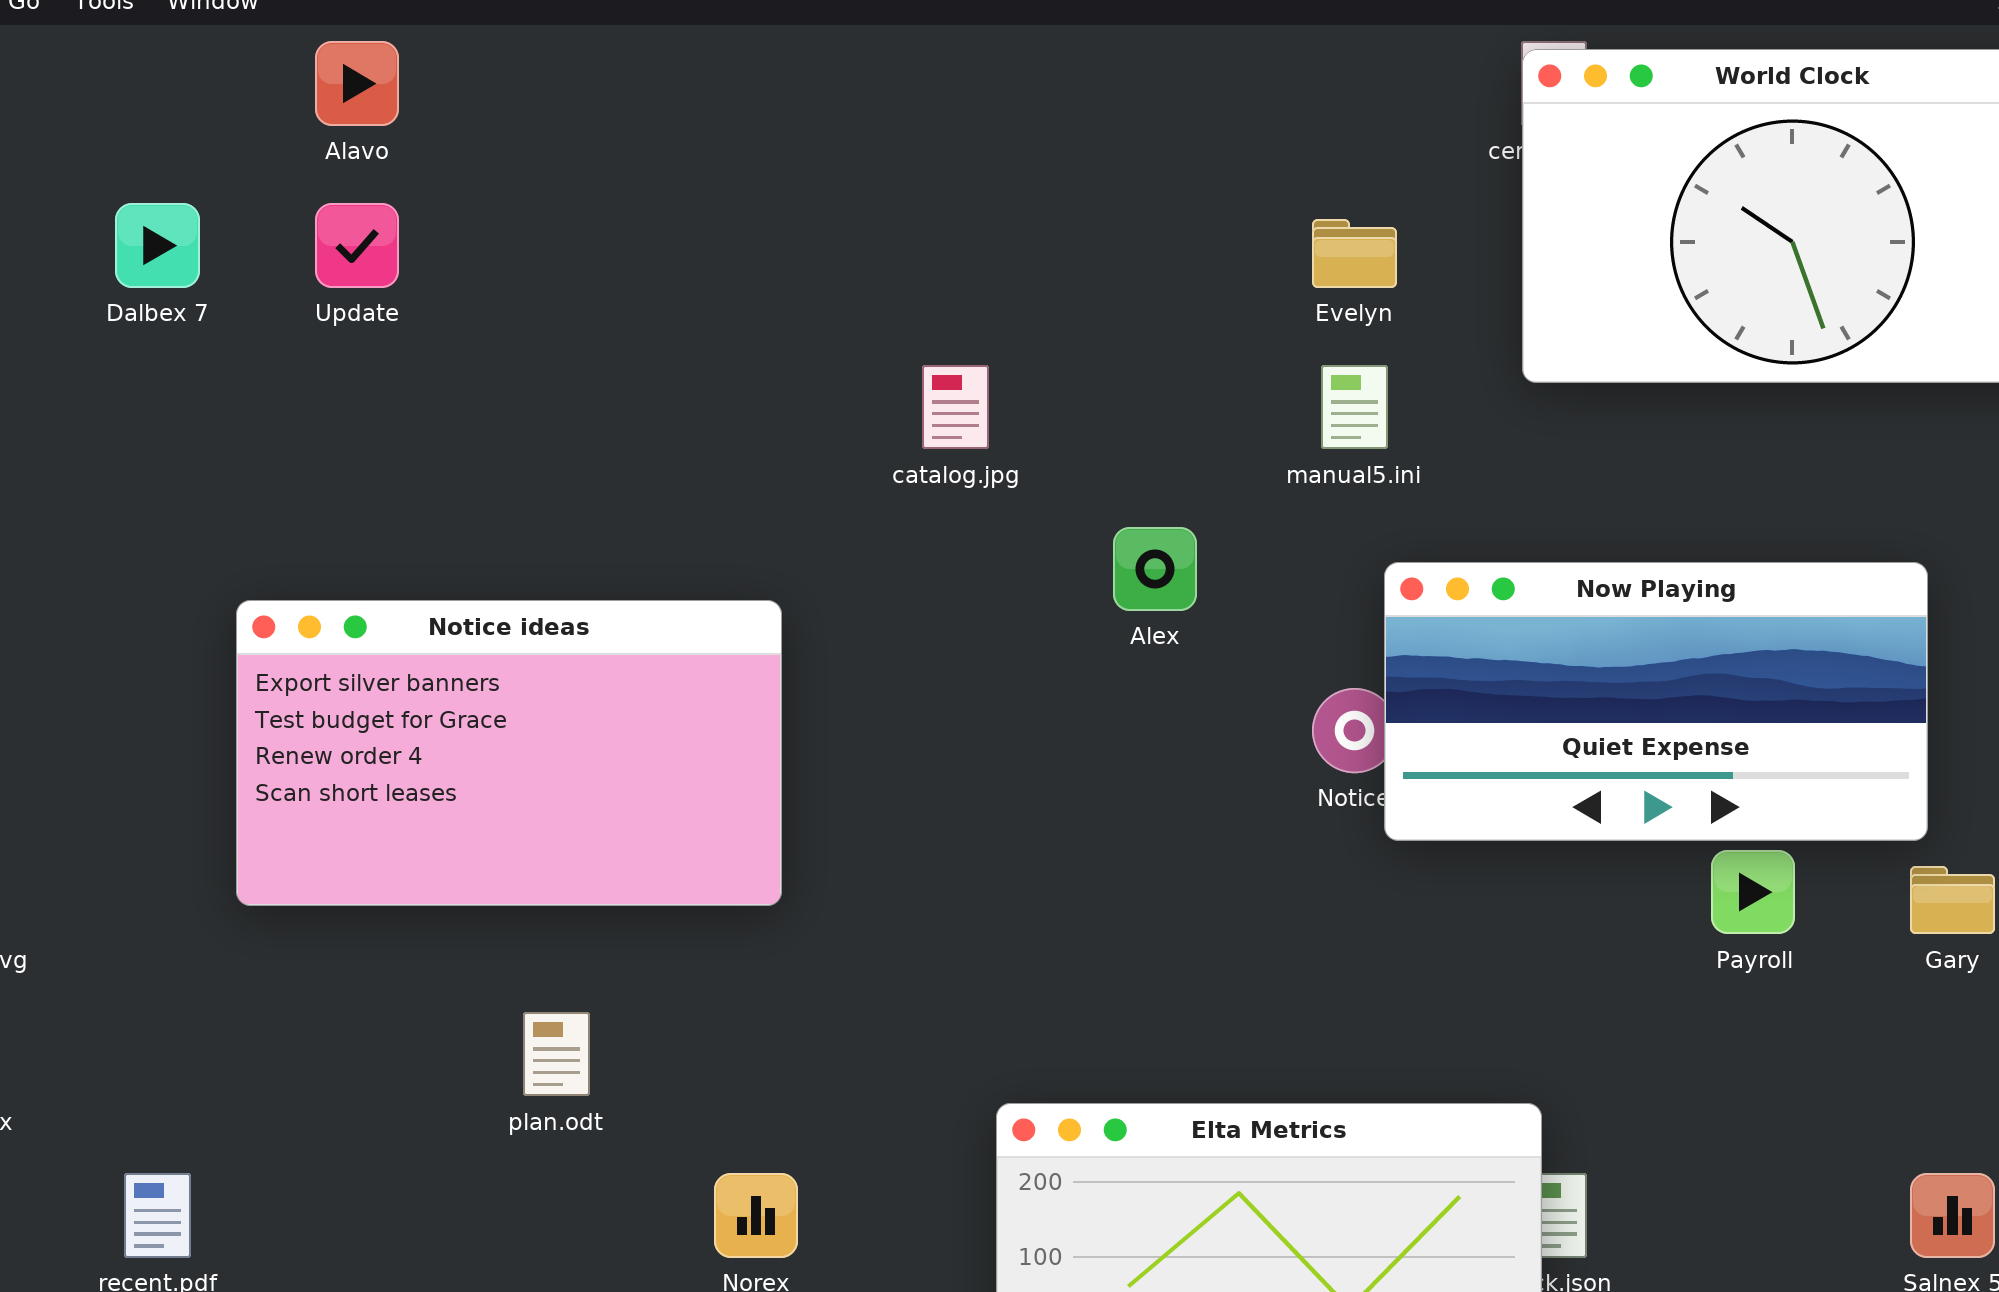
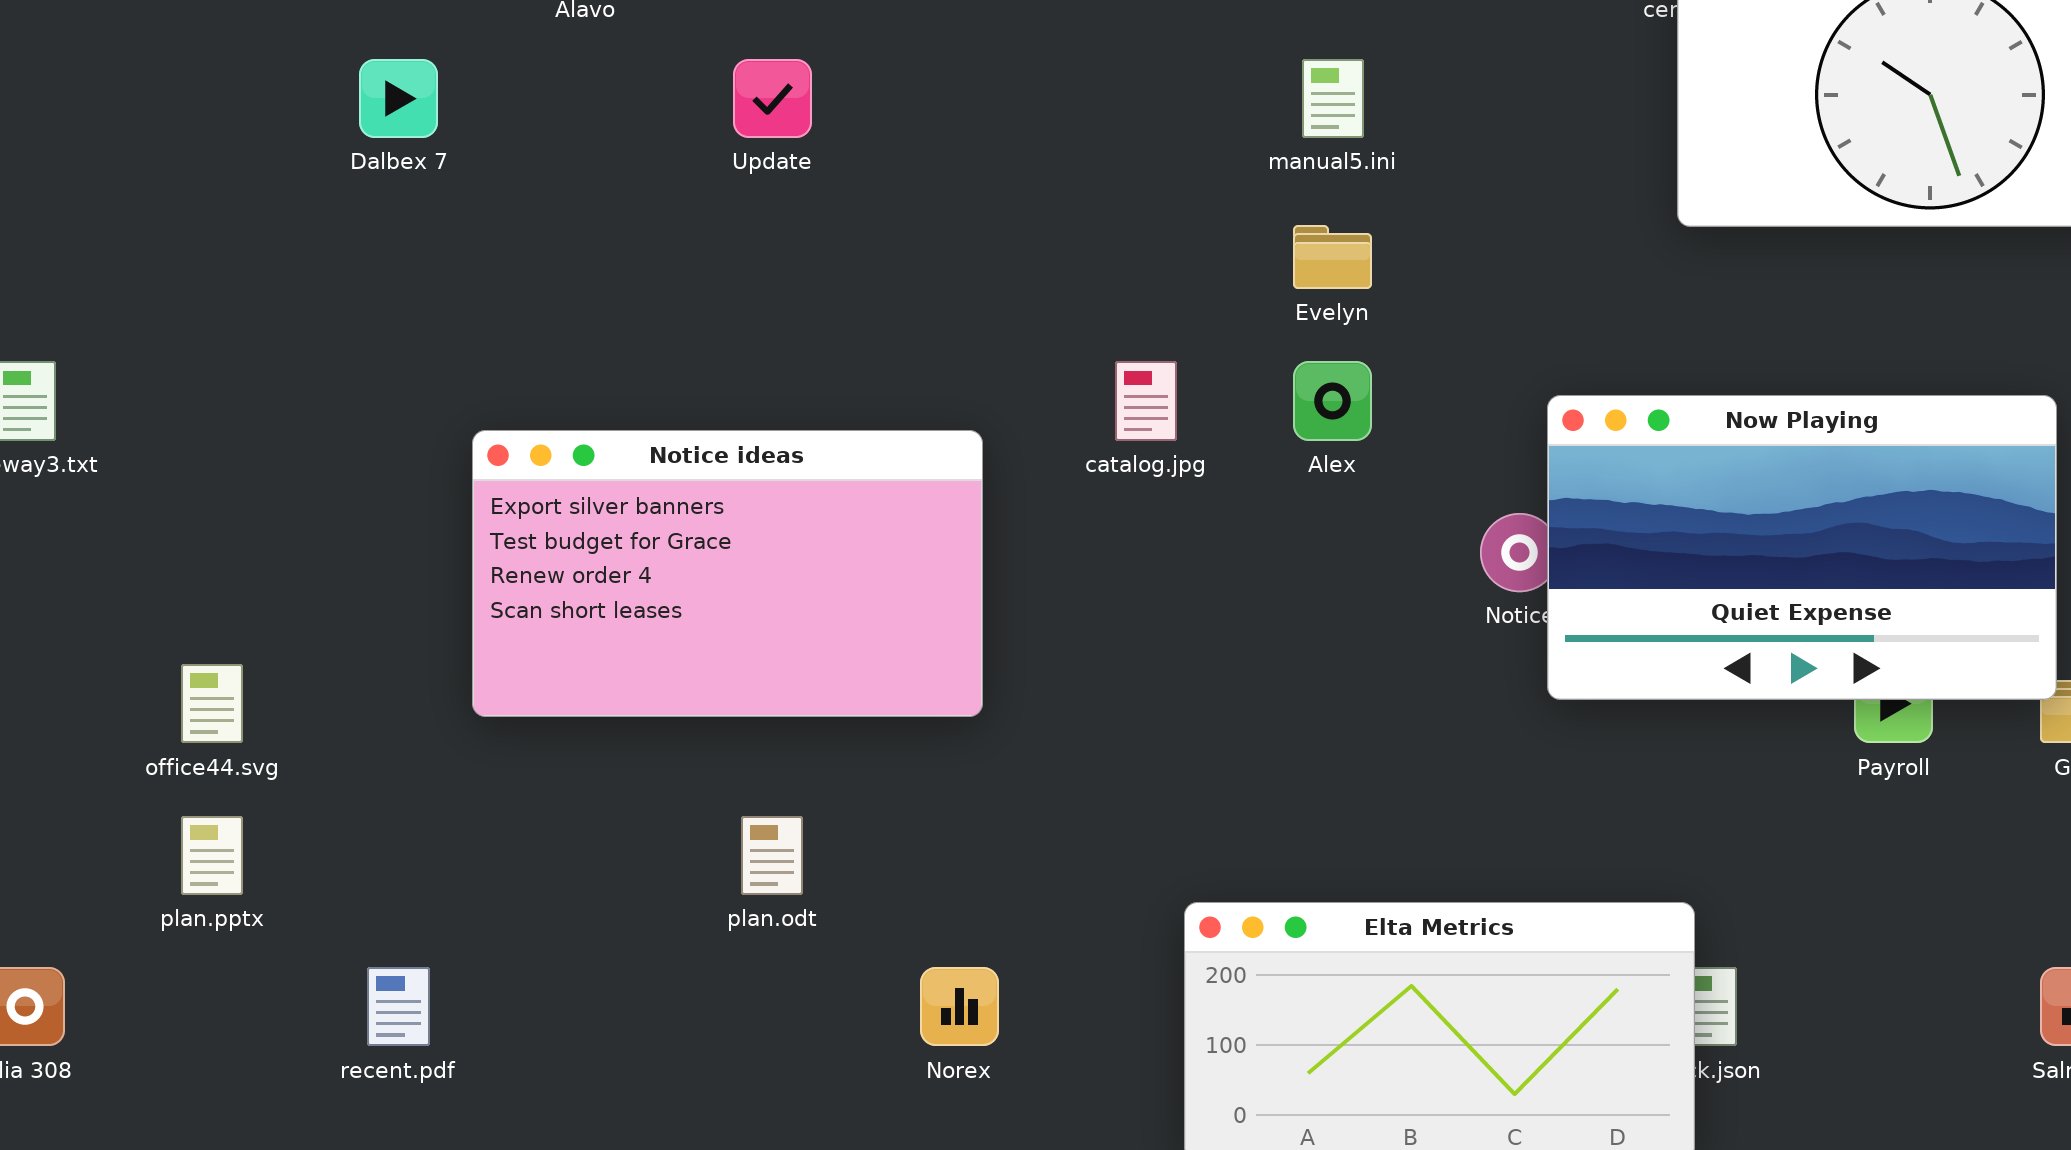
Update: [315,203,399,288] -> [733,59,812,138], moved
Evelyn: [1312,219,1397,288] -> [1293,225,1372,289], moved
catalog.jpg: [922,365,989,449] -> [1115,361,1177,441], moved
manual5.ini: [1321,365,1388,449] -> [1302,59,1364,138], moved
Now Playing: [1384,562,1928,841] -> [1547,395,2057,700], resized

